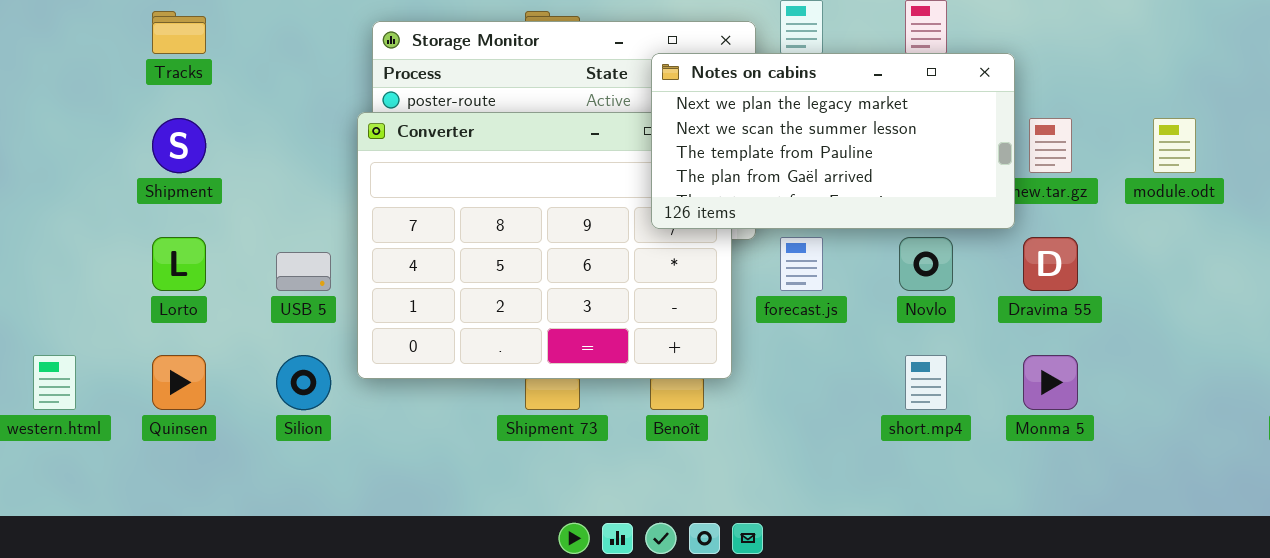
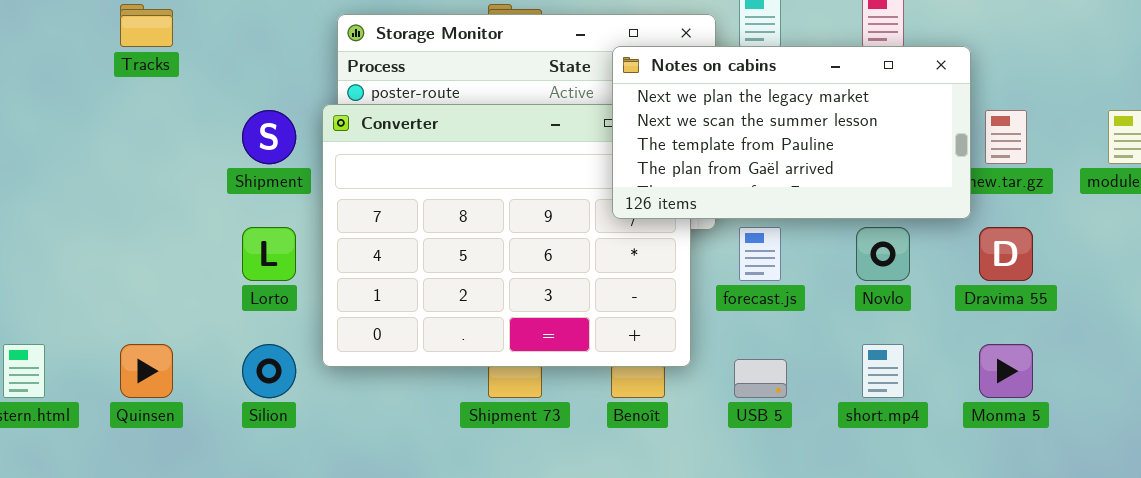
Shipment: [152,118,206,173] -> [242,110,296,164], moved
Lorto: [152,237,206,291] -> [242,227,296,281], moved
USB 5: [276,252,331,291] -> [734,359,787,398], moved

